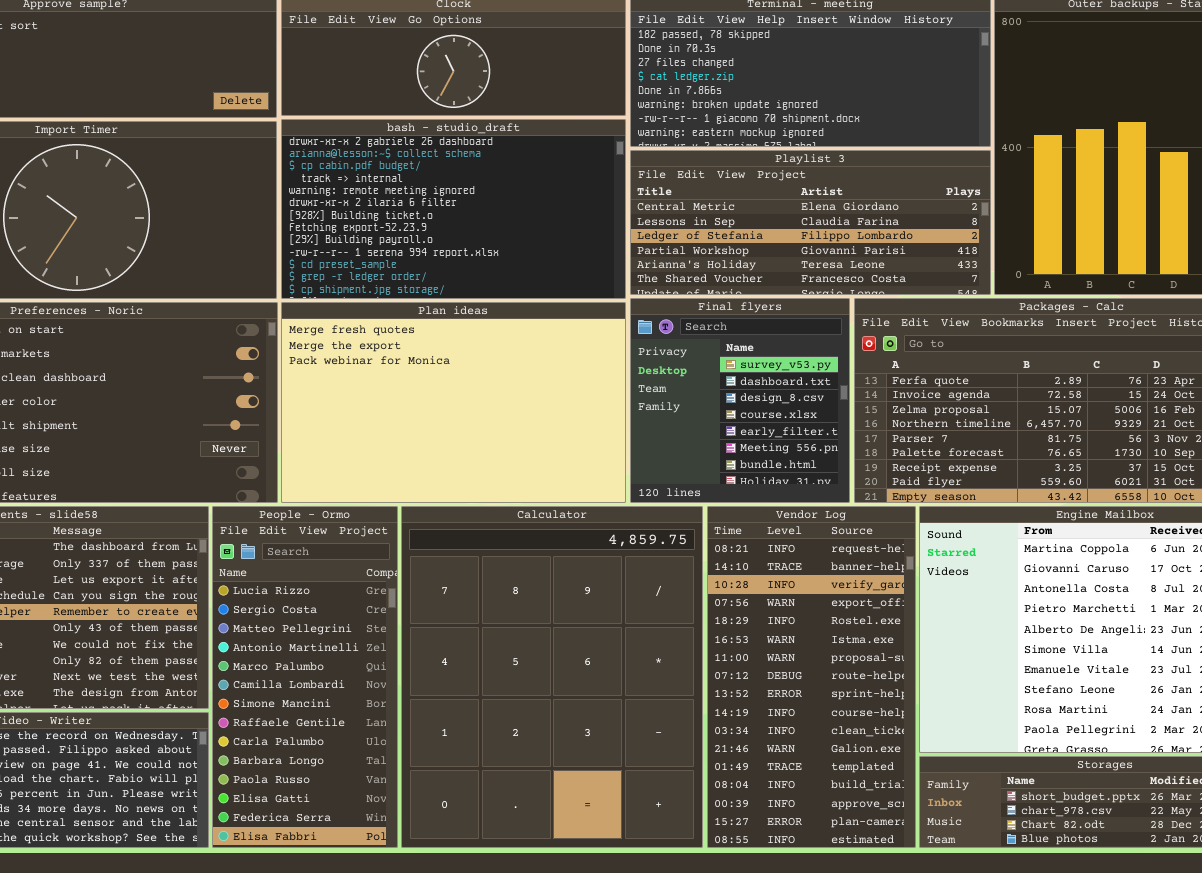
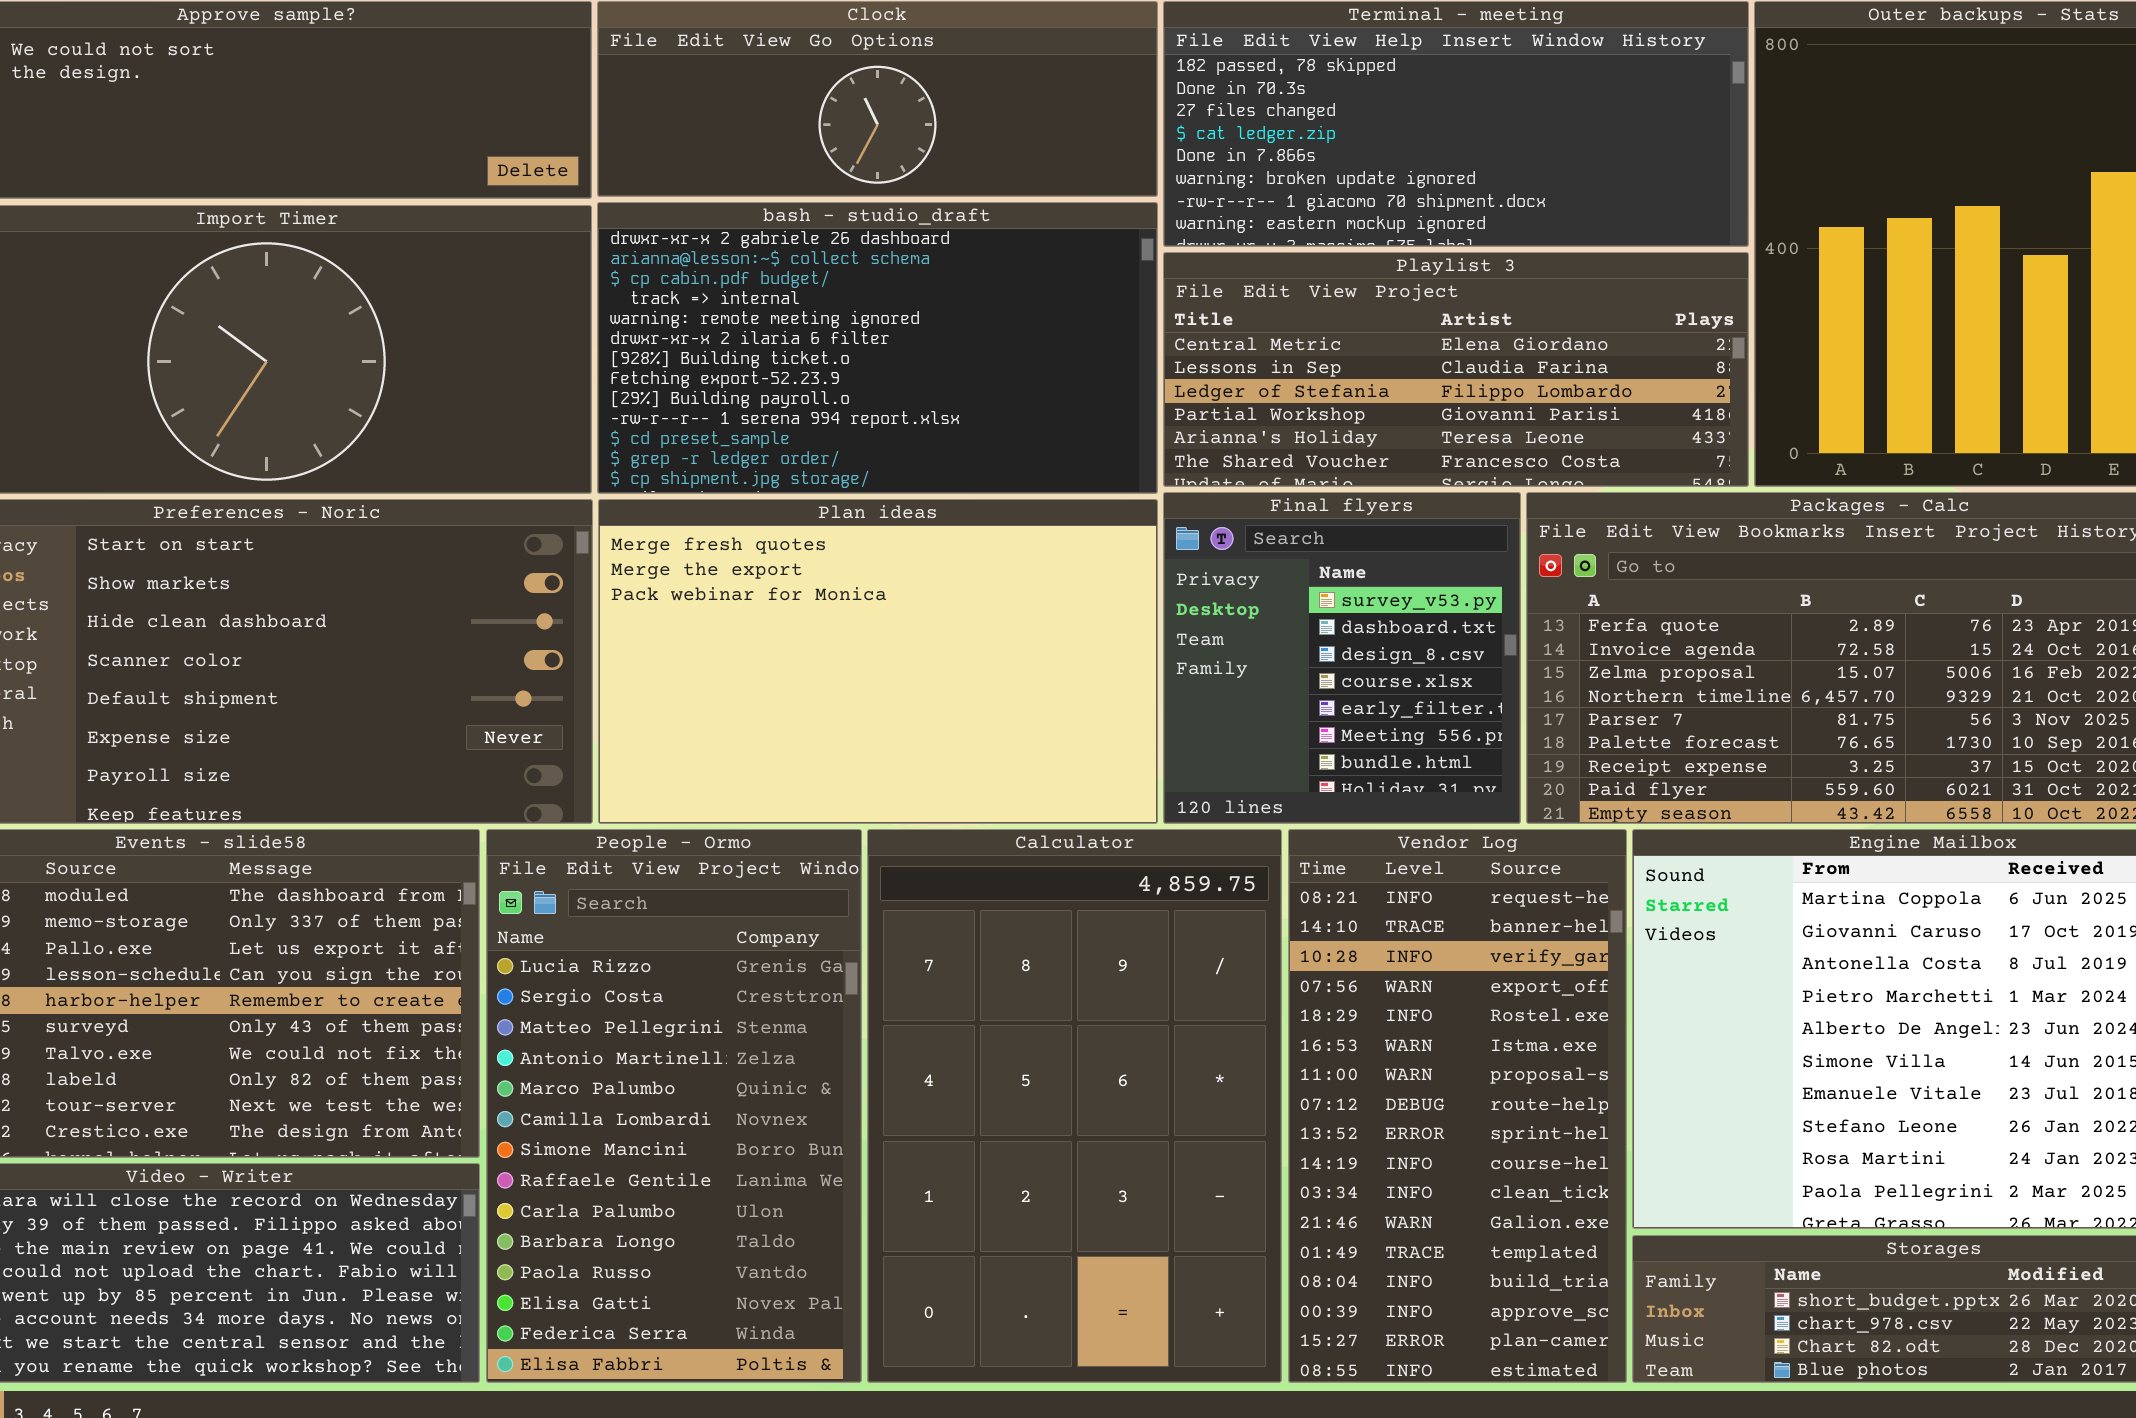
People - Ormo: [212,506,398,848] -> [486,829,862,1383], resized
Calculator: [401,506,703,848] -> [867,829,1282,1383], resized

